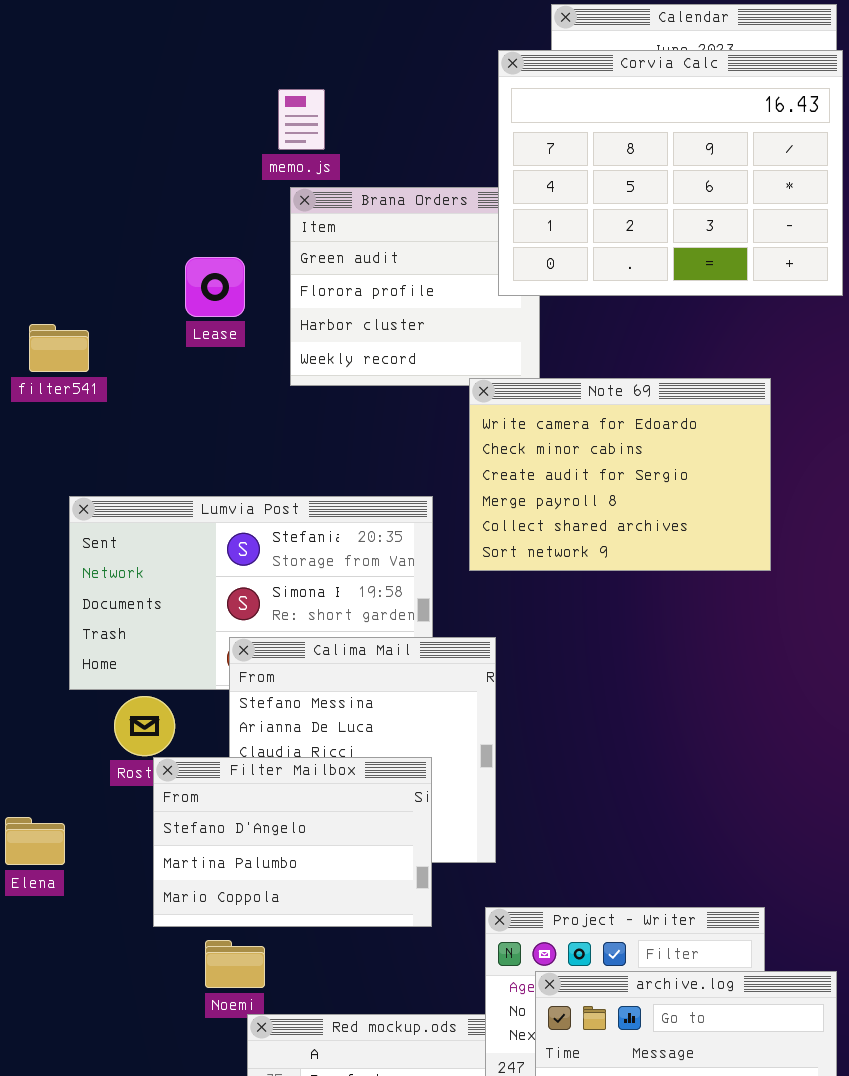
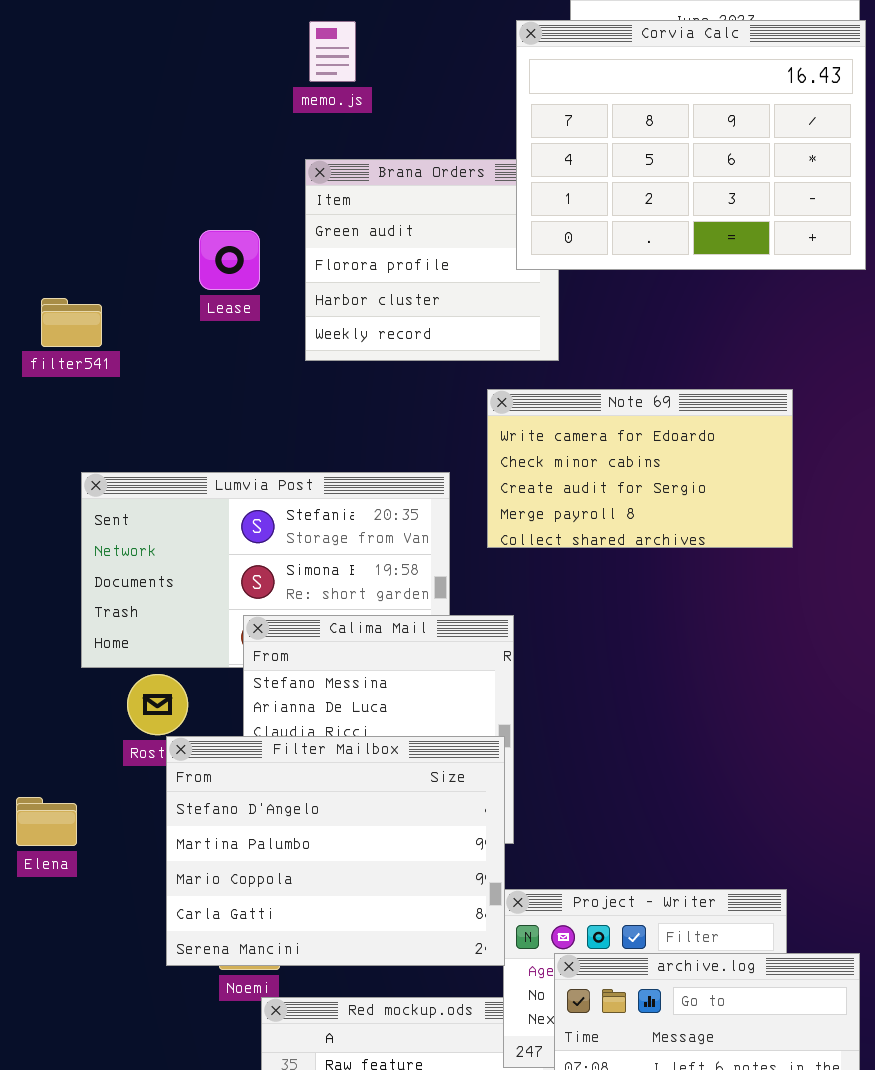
memo.js: [278,89,325,150] -> [309,21,356,82], moved
Note 69: [469,378,771,571] -> [487,389,793,548], resized
Filter Mailbox: [153,757,432,927] -> [166,736,505,966], resized

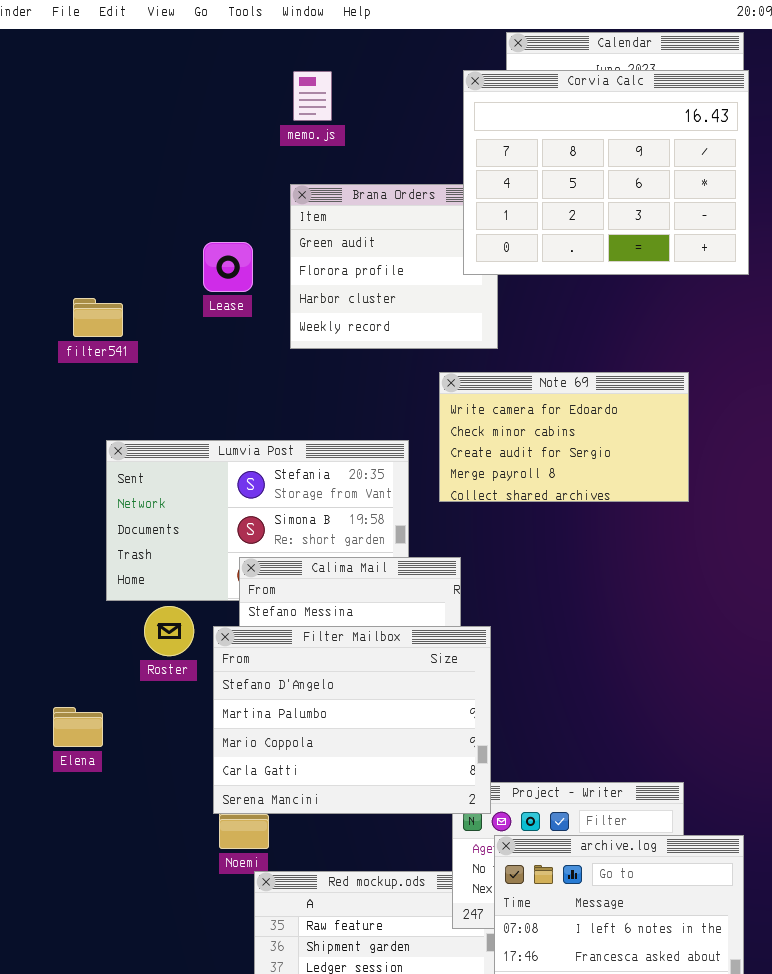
Filter Mailbox: [166,736,505,966] -> [213,626,491,814], moved

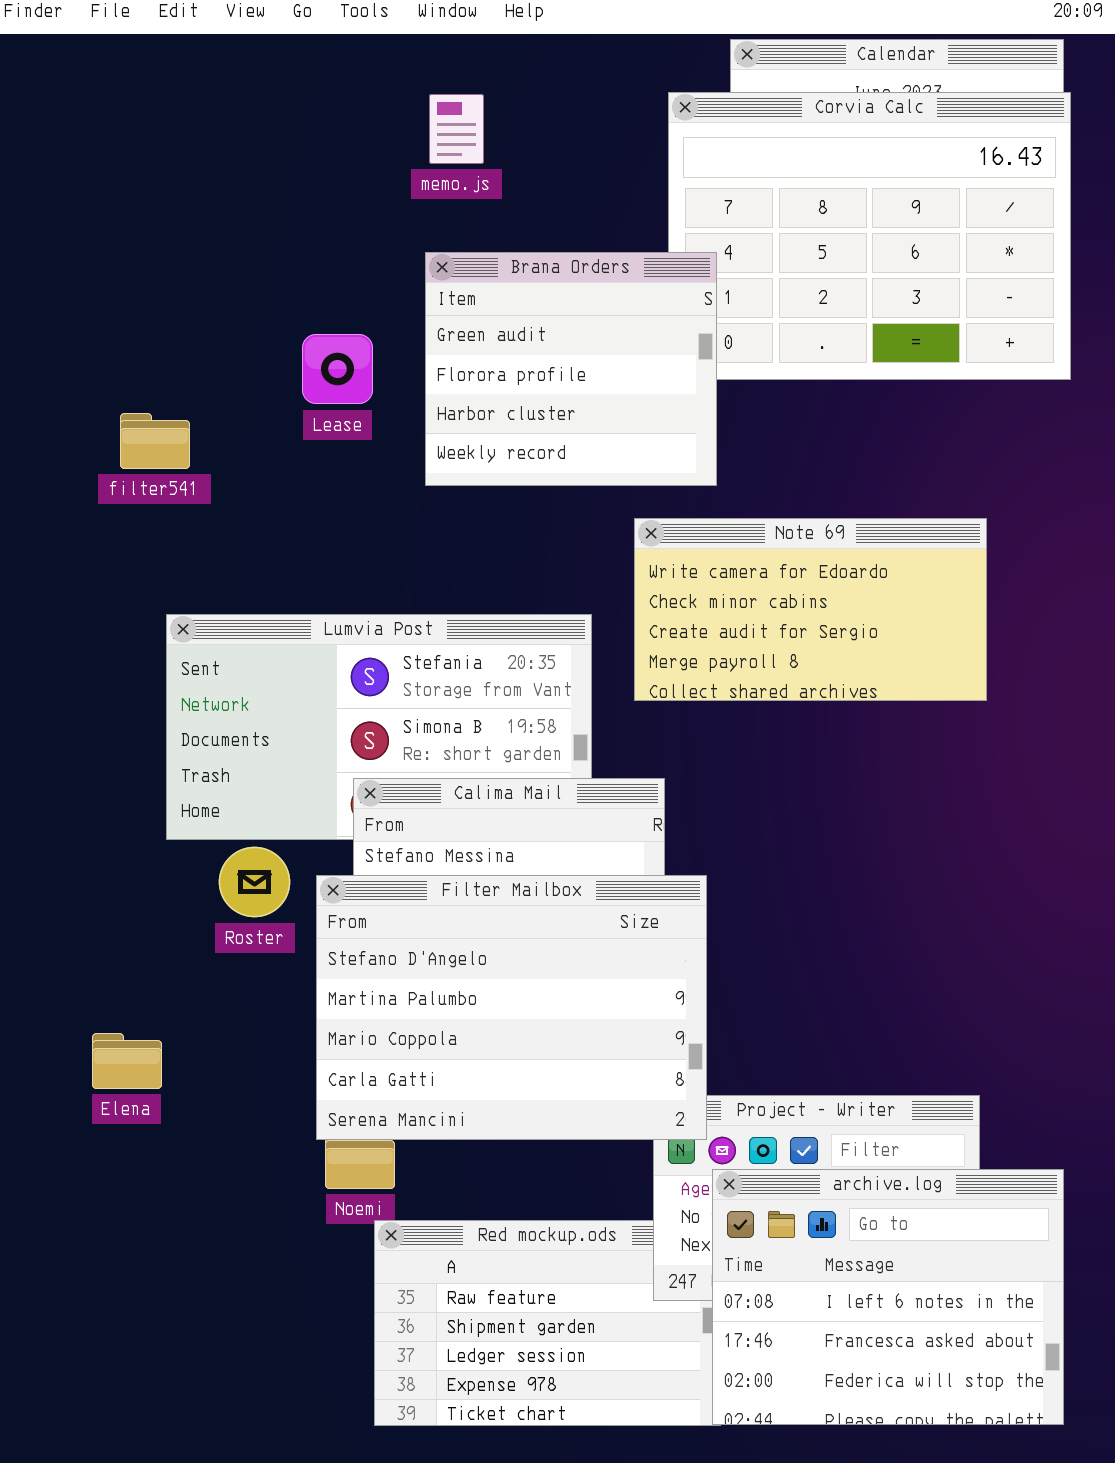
Brana Orders: [290,184,498,349] -> [425,252,717,486], raised
Elena: [53,707,103,747] -> [92,1033,162,1089], moved

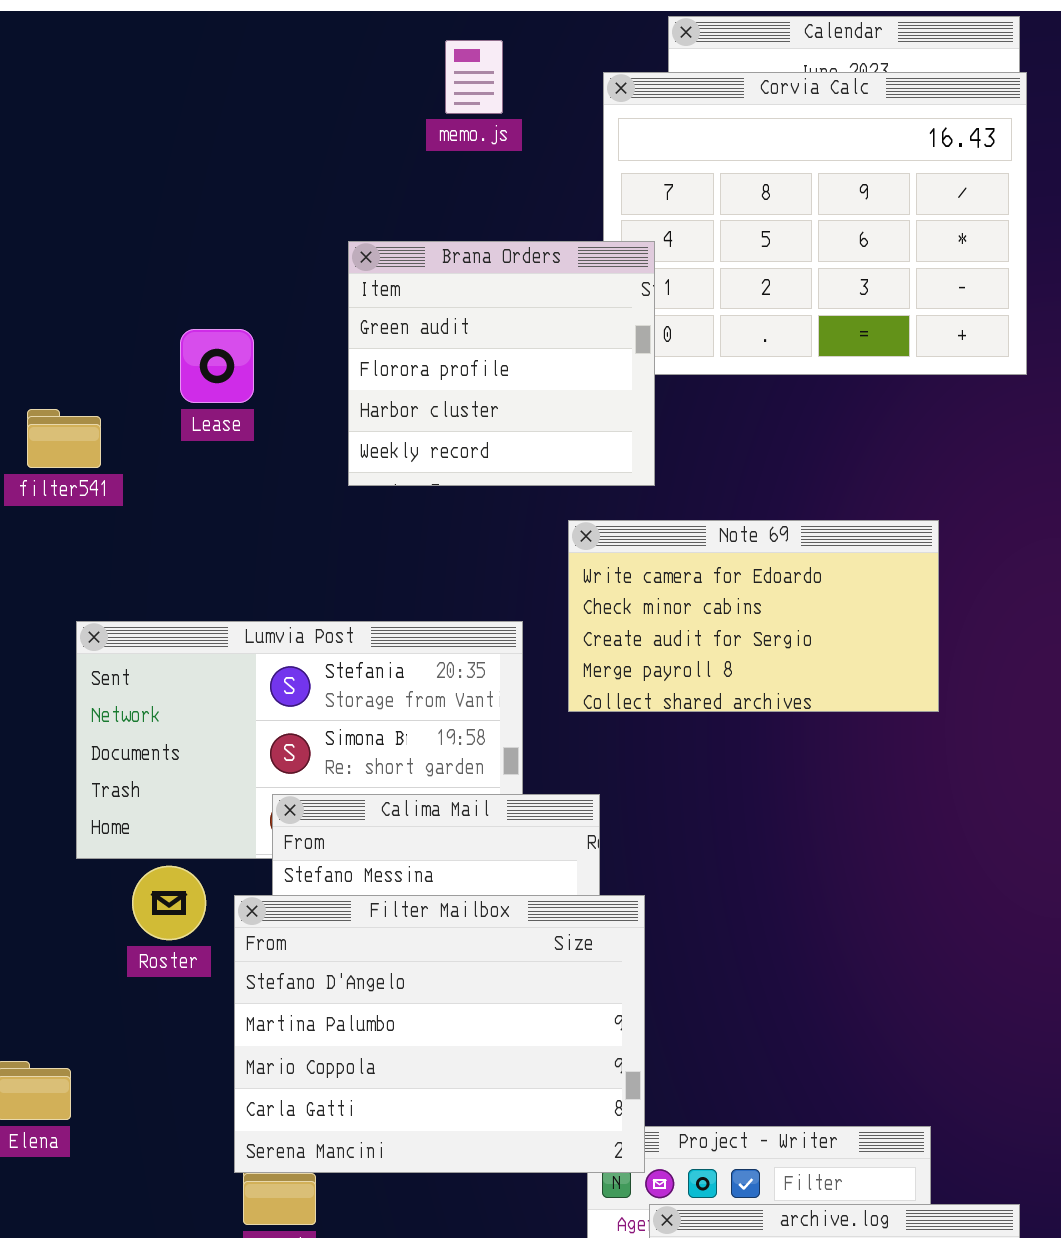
memo.js: [429,94,484,164] -> [445,40,503,114], moved
Lease: [302,334,373,404] -> [180,329,254,403], moved

